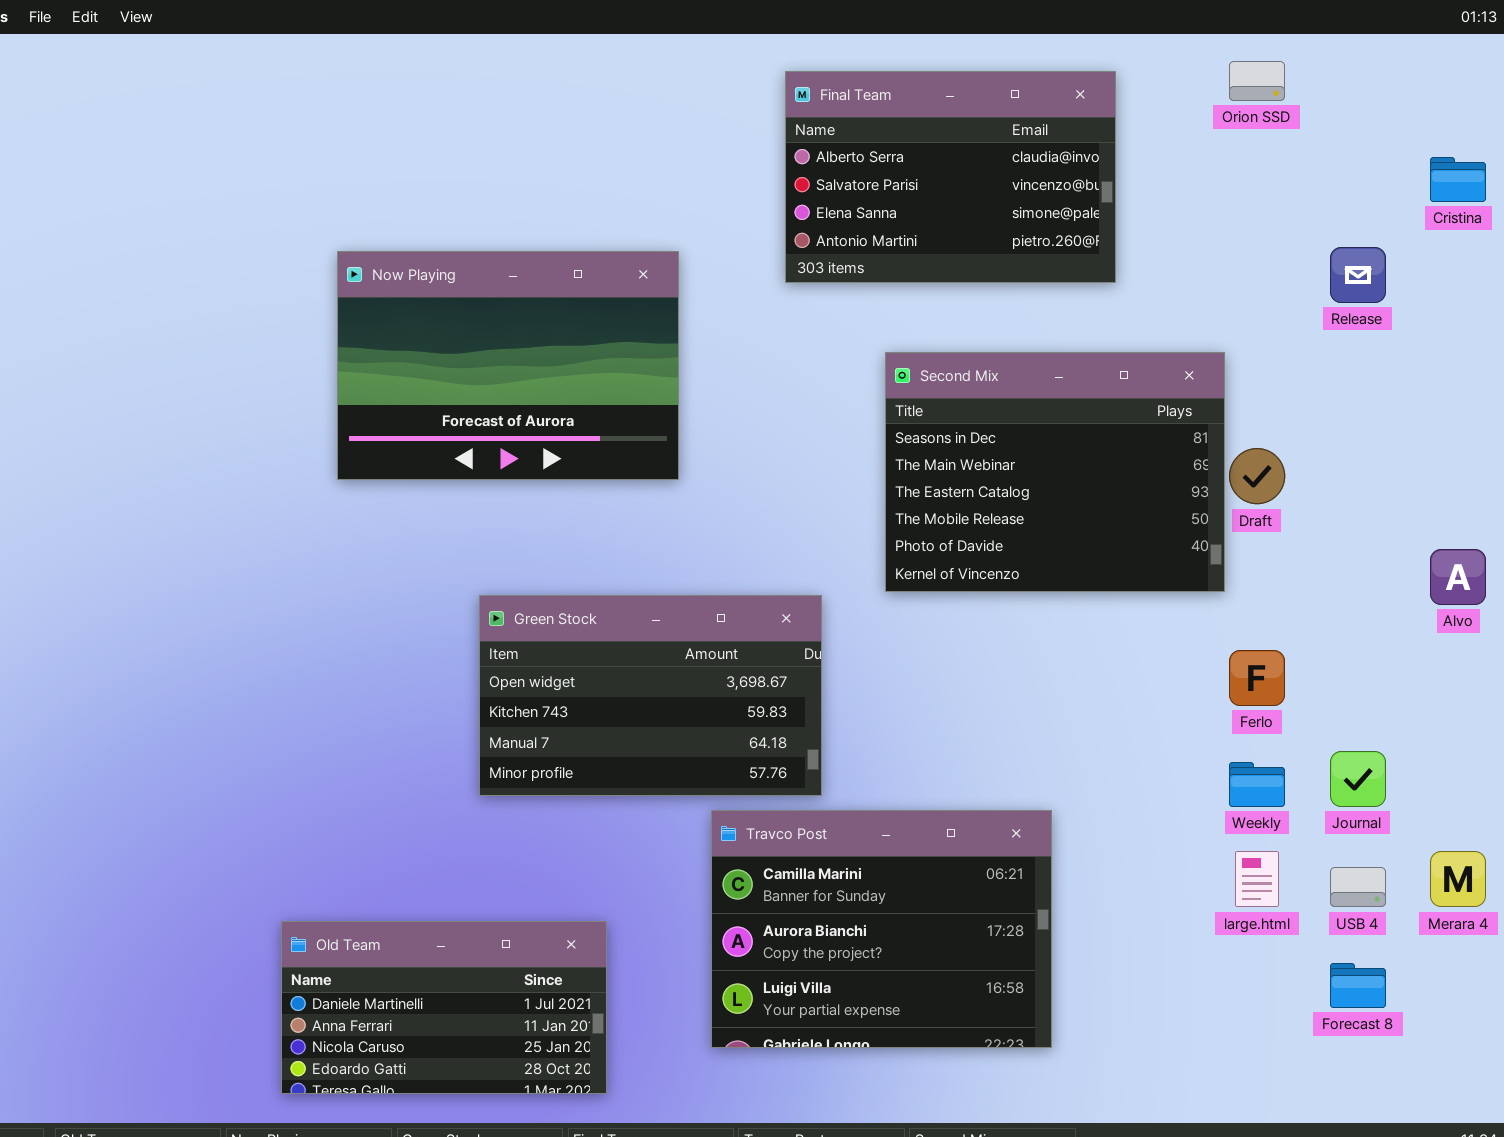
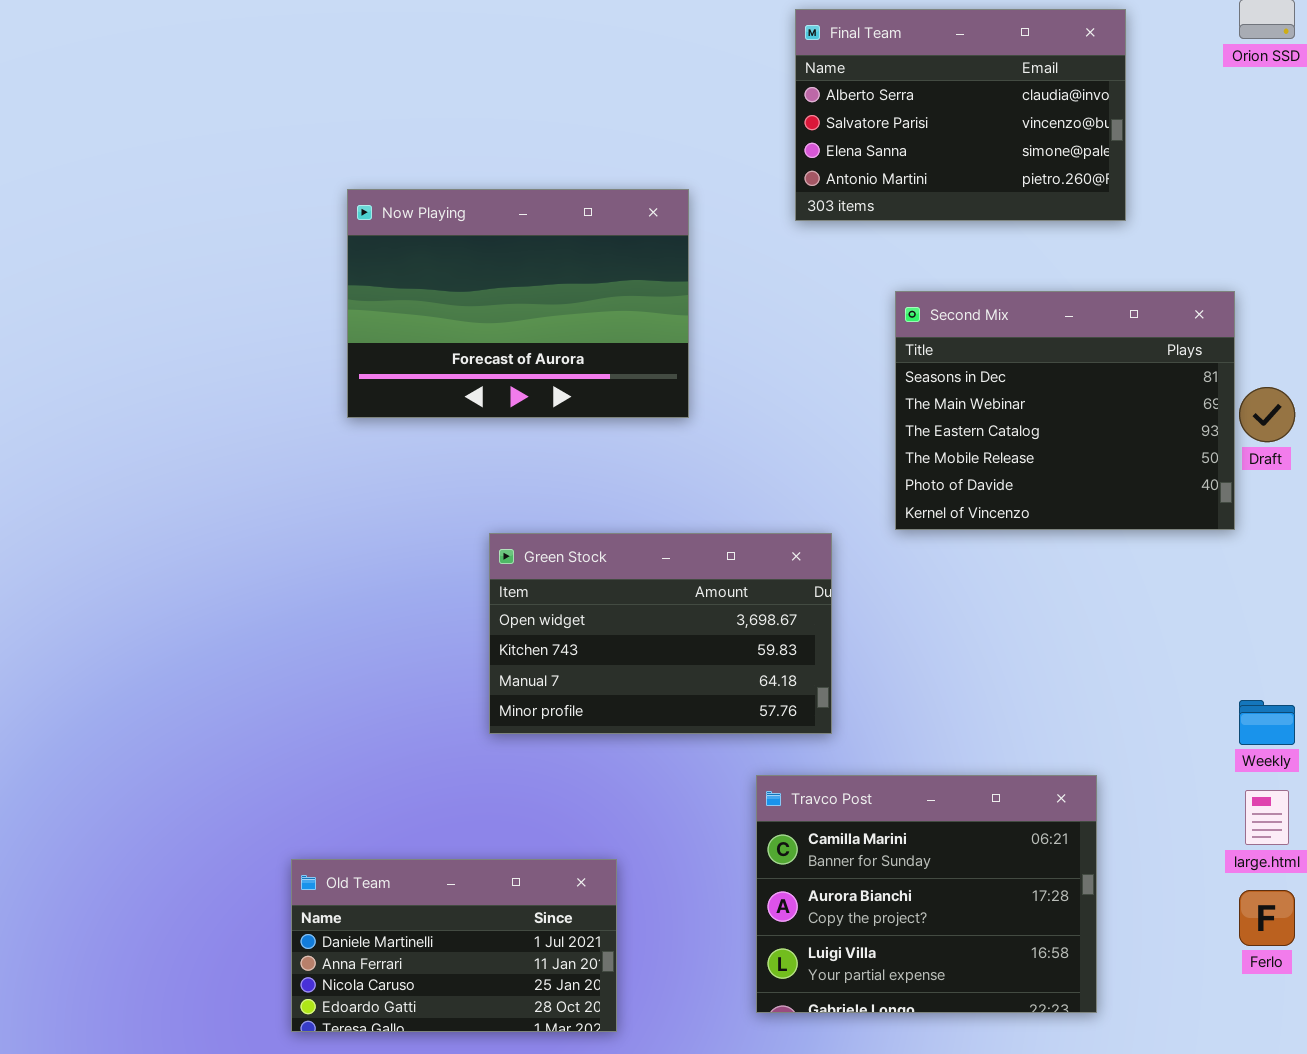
Ferlo: [1229,650,1285,706] -> [1239,890,1295,946], moved
Travco Post: [711,810,1052,1048] -> [756,775,1097,1013], moved

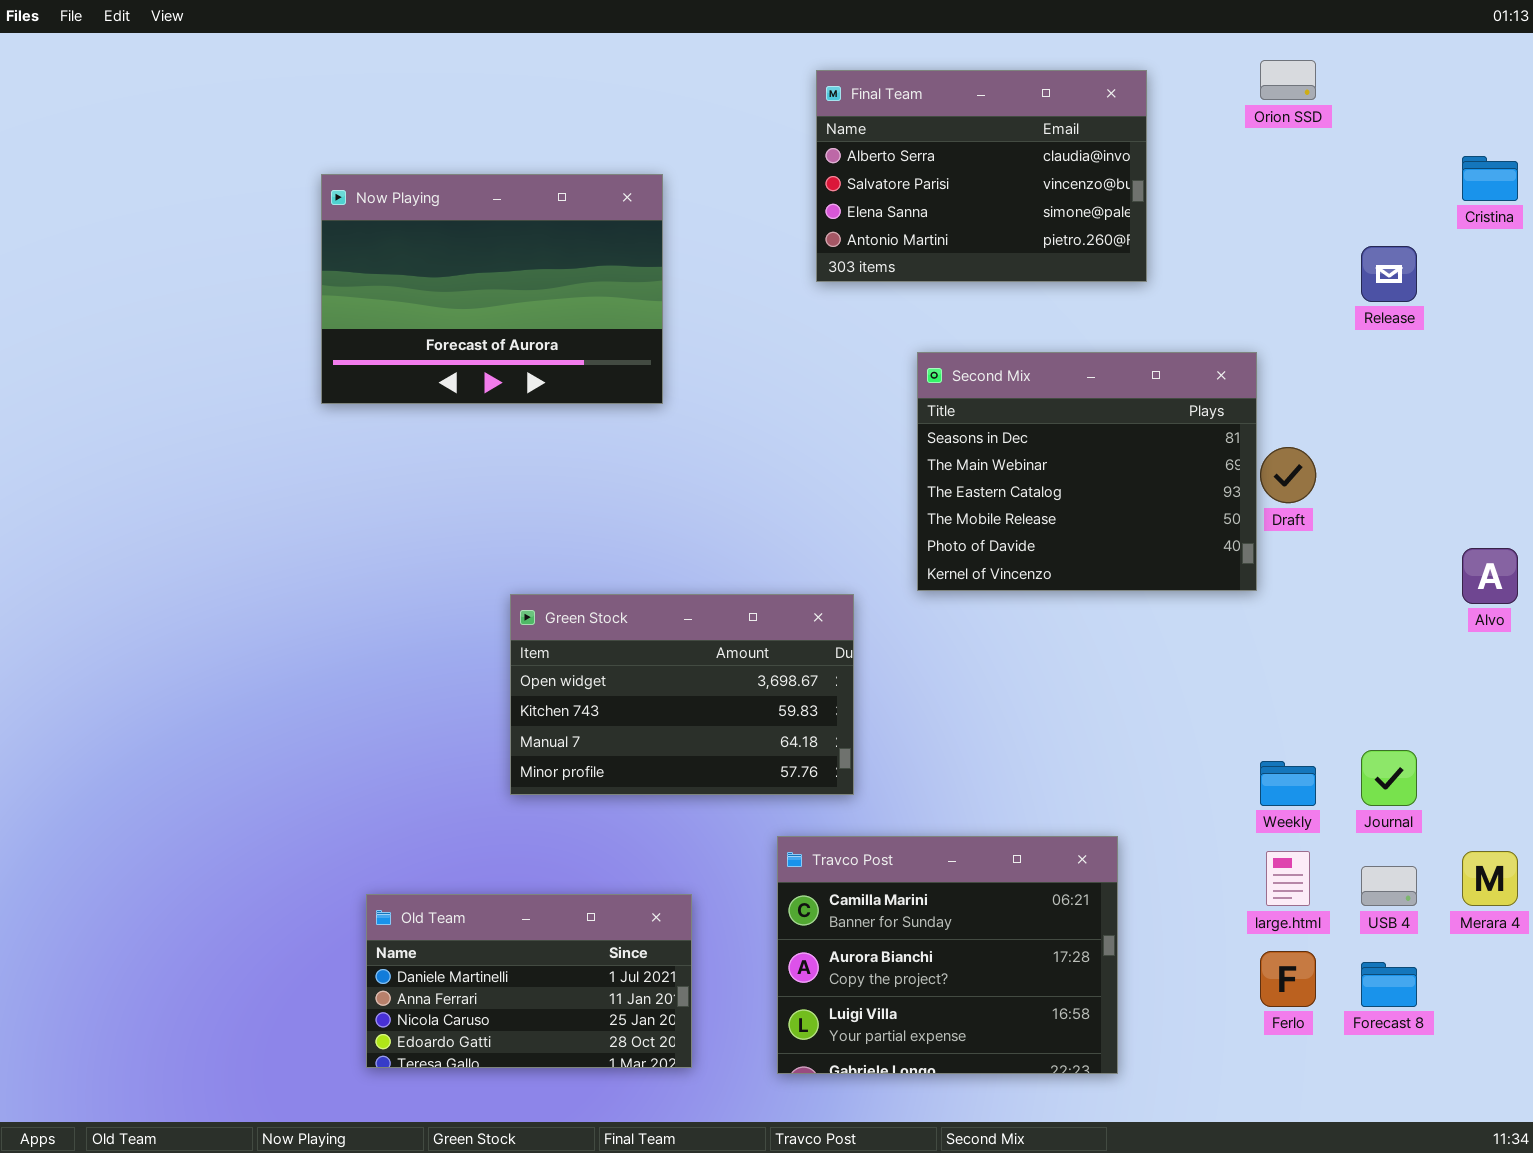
Now Playing: [347,189,689,418] -> [321,174,663,404], moved
Old Team: [291,859,617,1032] -> [366,894,692,1068], moved

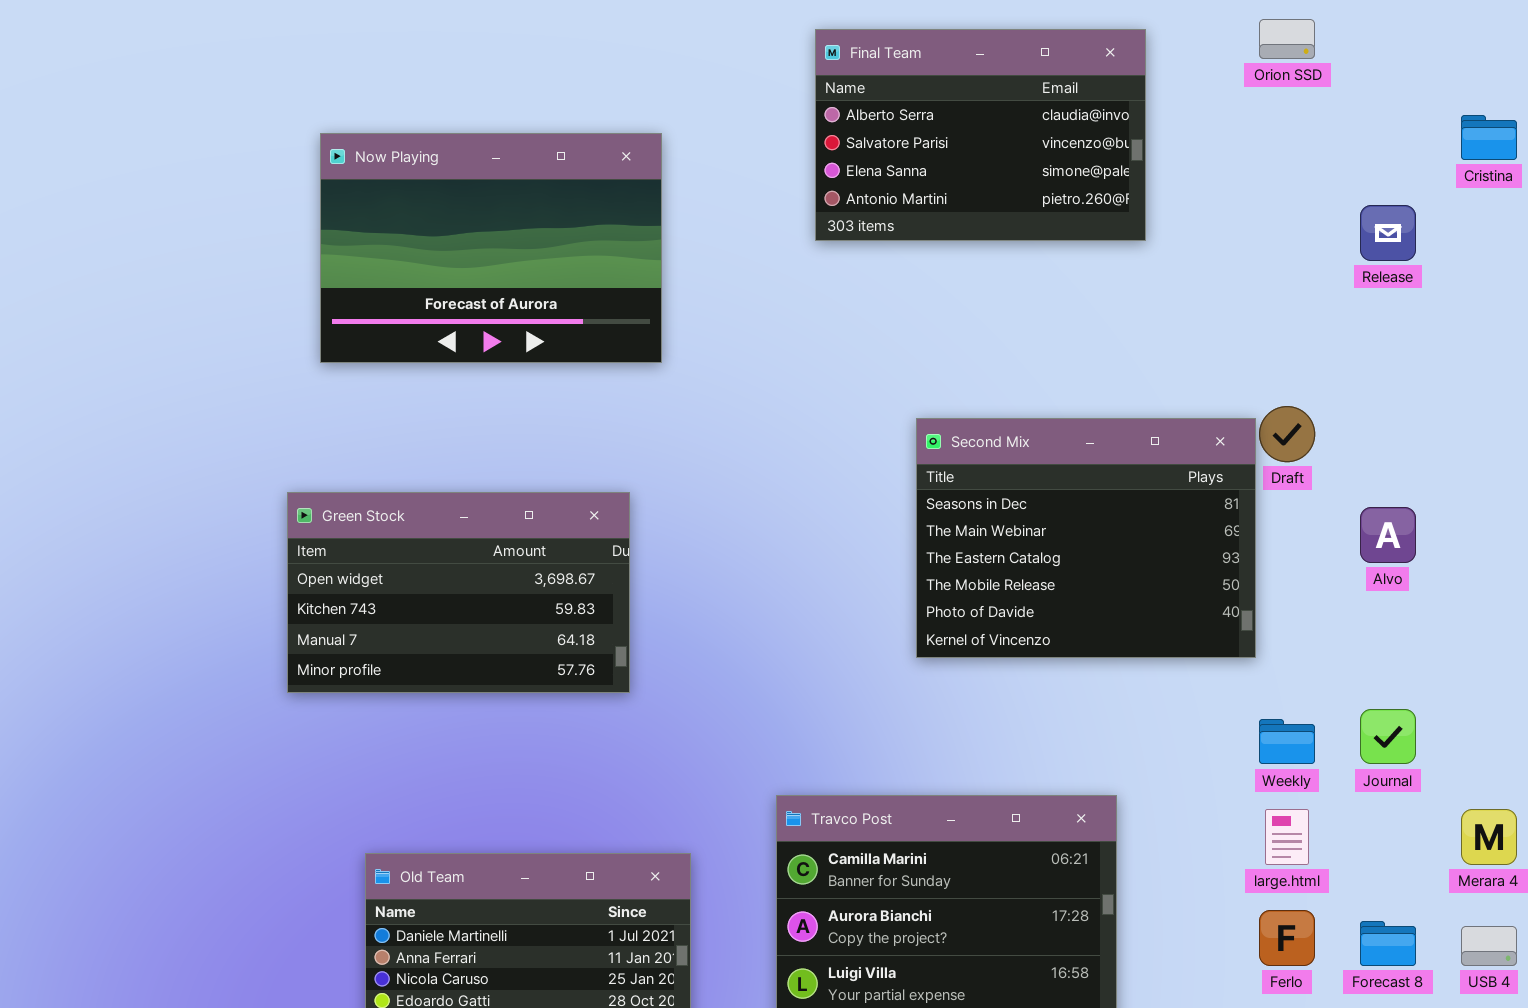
Second Mix: [917,352,1257,591] -> [916,418,1256,658], moved
Alvo: [1462,548,1518,604] -> [1360,507,1416,563], moved
Green Stock: [510,594,854,795] -> [287,492,630,693], moved
USB 4: [1361,866,1417,906] -> [1461,926,1517,966], moved

